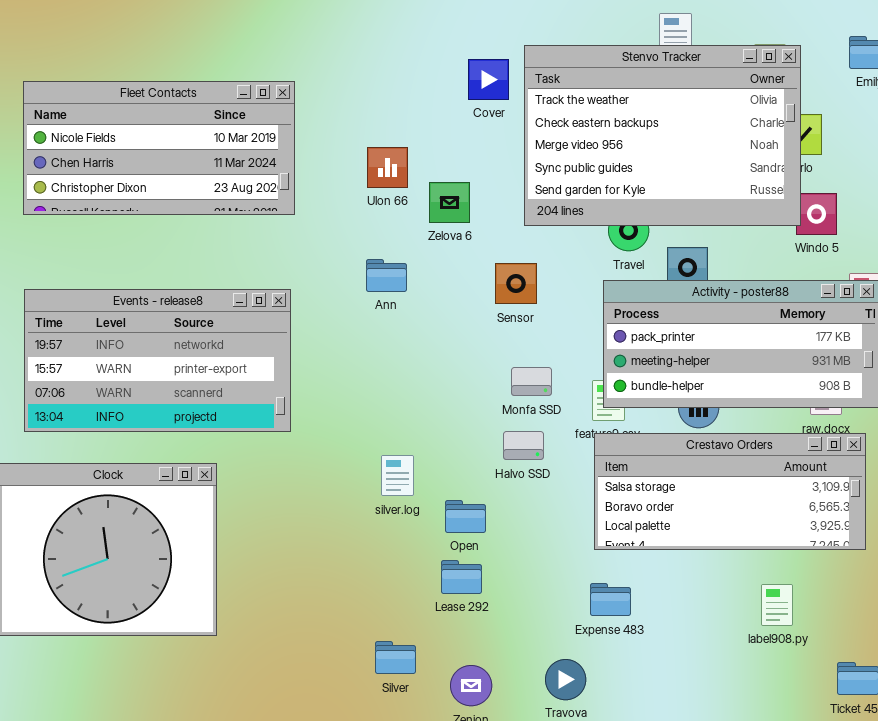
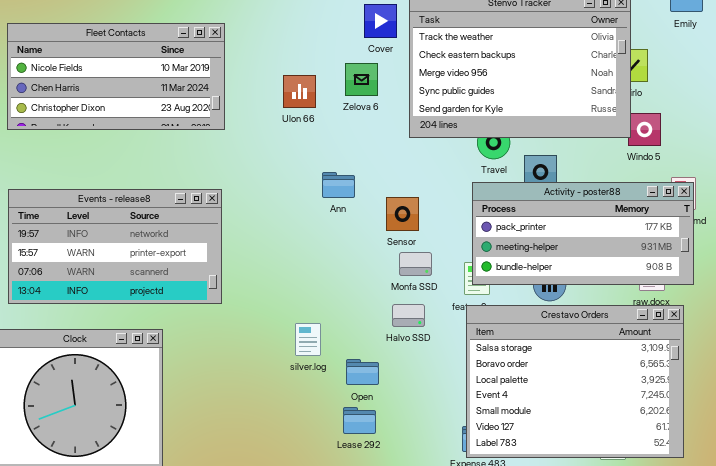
Zelova 6: [429,182,470,223] -> [345,63,378,96], moved
Ann: [366,259,407,292] -> [322,172,355,198], moved
Sensor: [495,263,537,304] -> [386,197,419,231], moved
Crestavo Orders: [594,433,866,550] -> [466,305,684,458], resized

